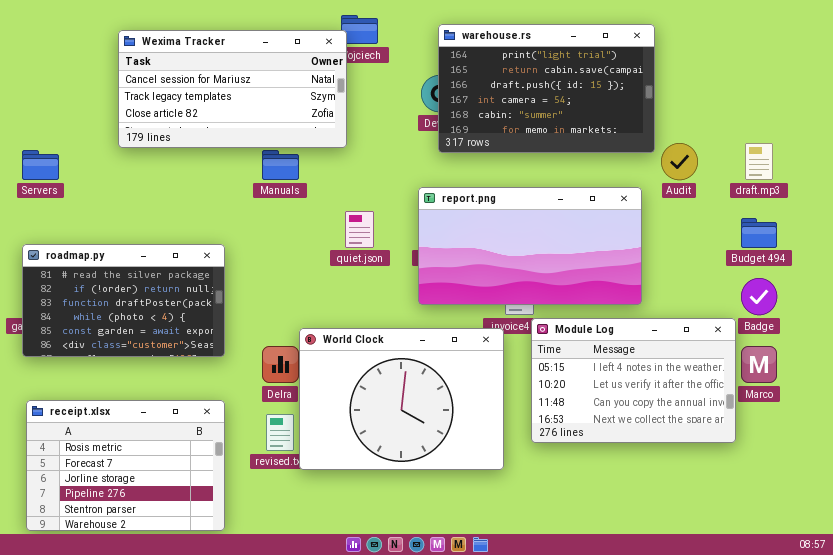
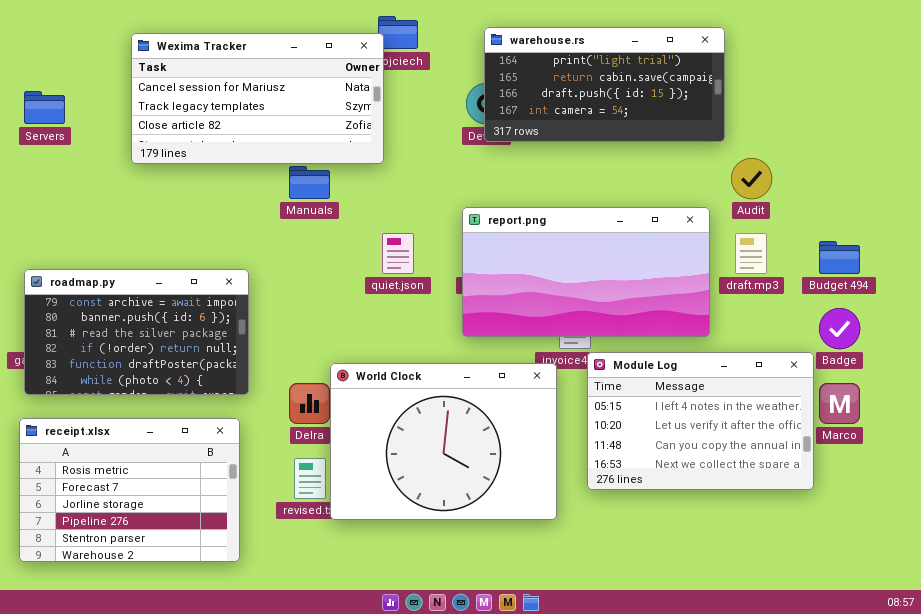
warehouse.rs: [438,24,655,153] -> [484,27,725,142], resized
draft.mp3: [745,143,773,180] -> [735,233,767,274], moved
Servers: [22,150,59,180] -> [24,91,65,124], moved
roadmap.py: [22,244,225,357] -> [24,269,249,395], scrolled up 2 rows
receipt.xlsx: [26,400,225,531] -> [19,418,240,562], moved

